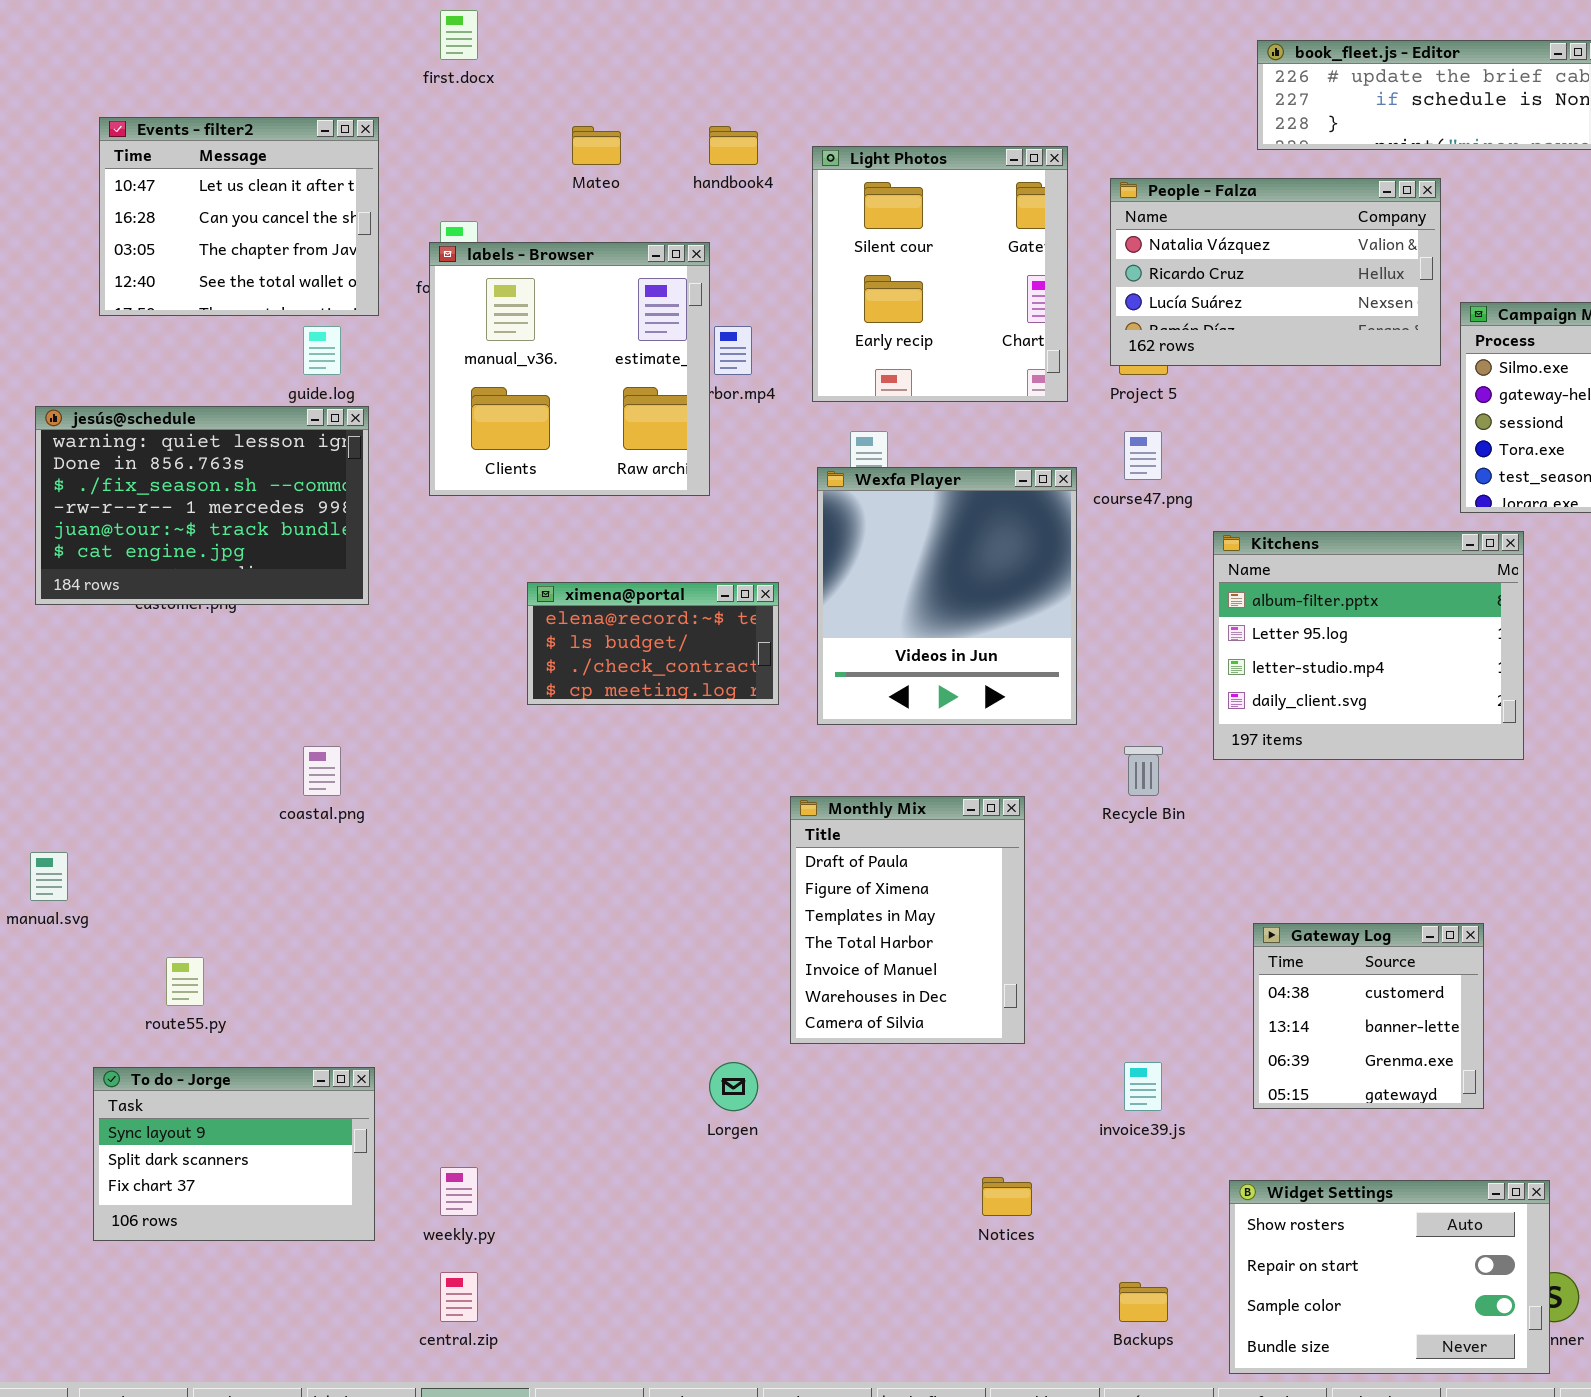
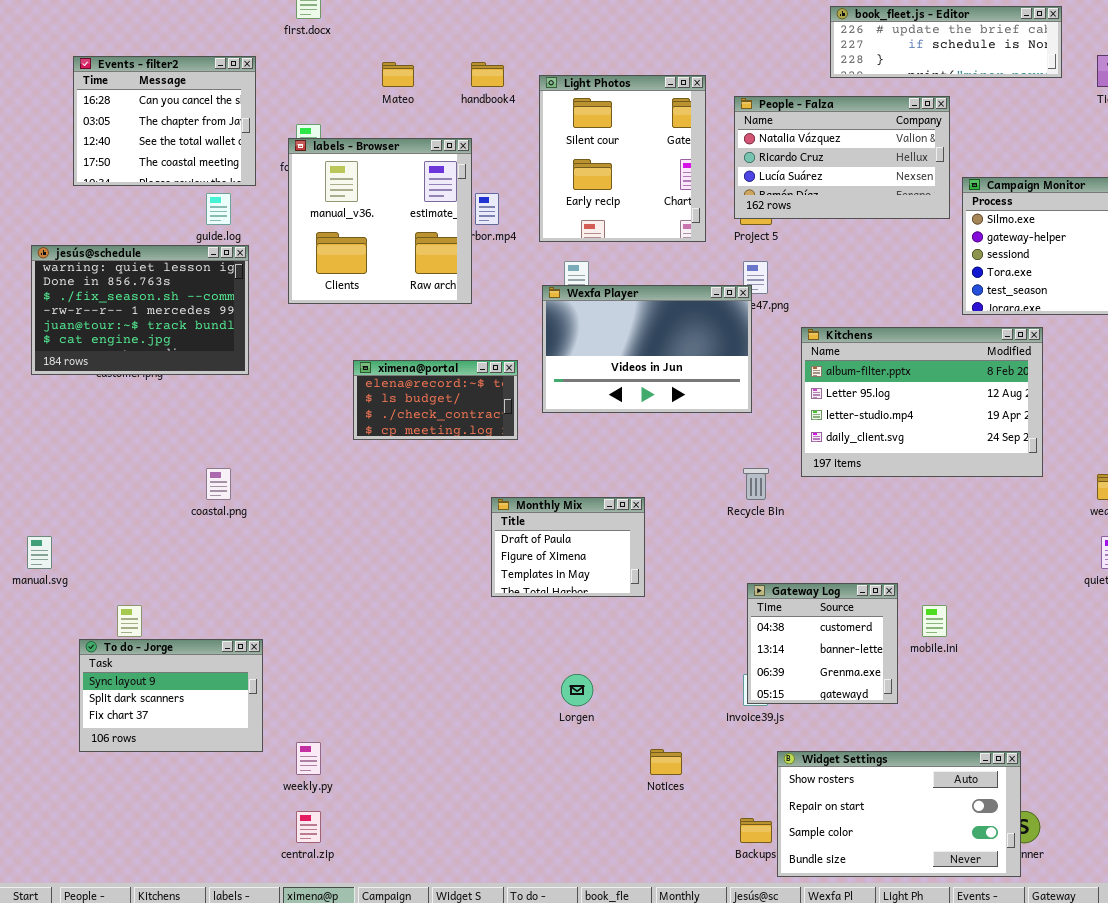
Events - filter2: [99,117,379,316] -> [73,56,256,186], scrolled down 1 row
Wexfa Player: [817,467,1077,725] -> [542,285,752,413], resized
Kitchens: [1213,531,1524,760] -> [801,327,1043,477], resized
Monthly Mix: [790,796,1025,1044] -> [491,497,645,597], moved, resized
Gateway Log: [1253,923,1484,1109] -> [747,583,898,704], moved
Lorgen: [709,1062,758,1111] -> [561,674,593,706], moved
To do - Jorge: [93,1067,375,1241] -> [79,639,263,752], moved
Widget Settings: [1229,1180,1550,1374] -> [777,751,1021,877], resized

